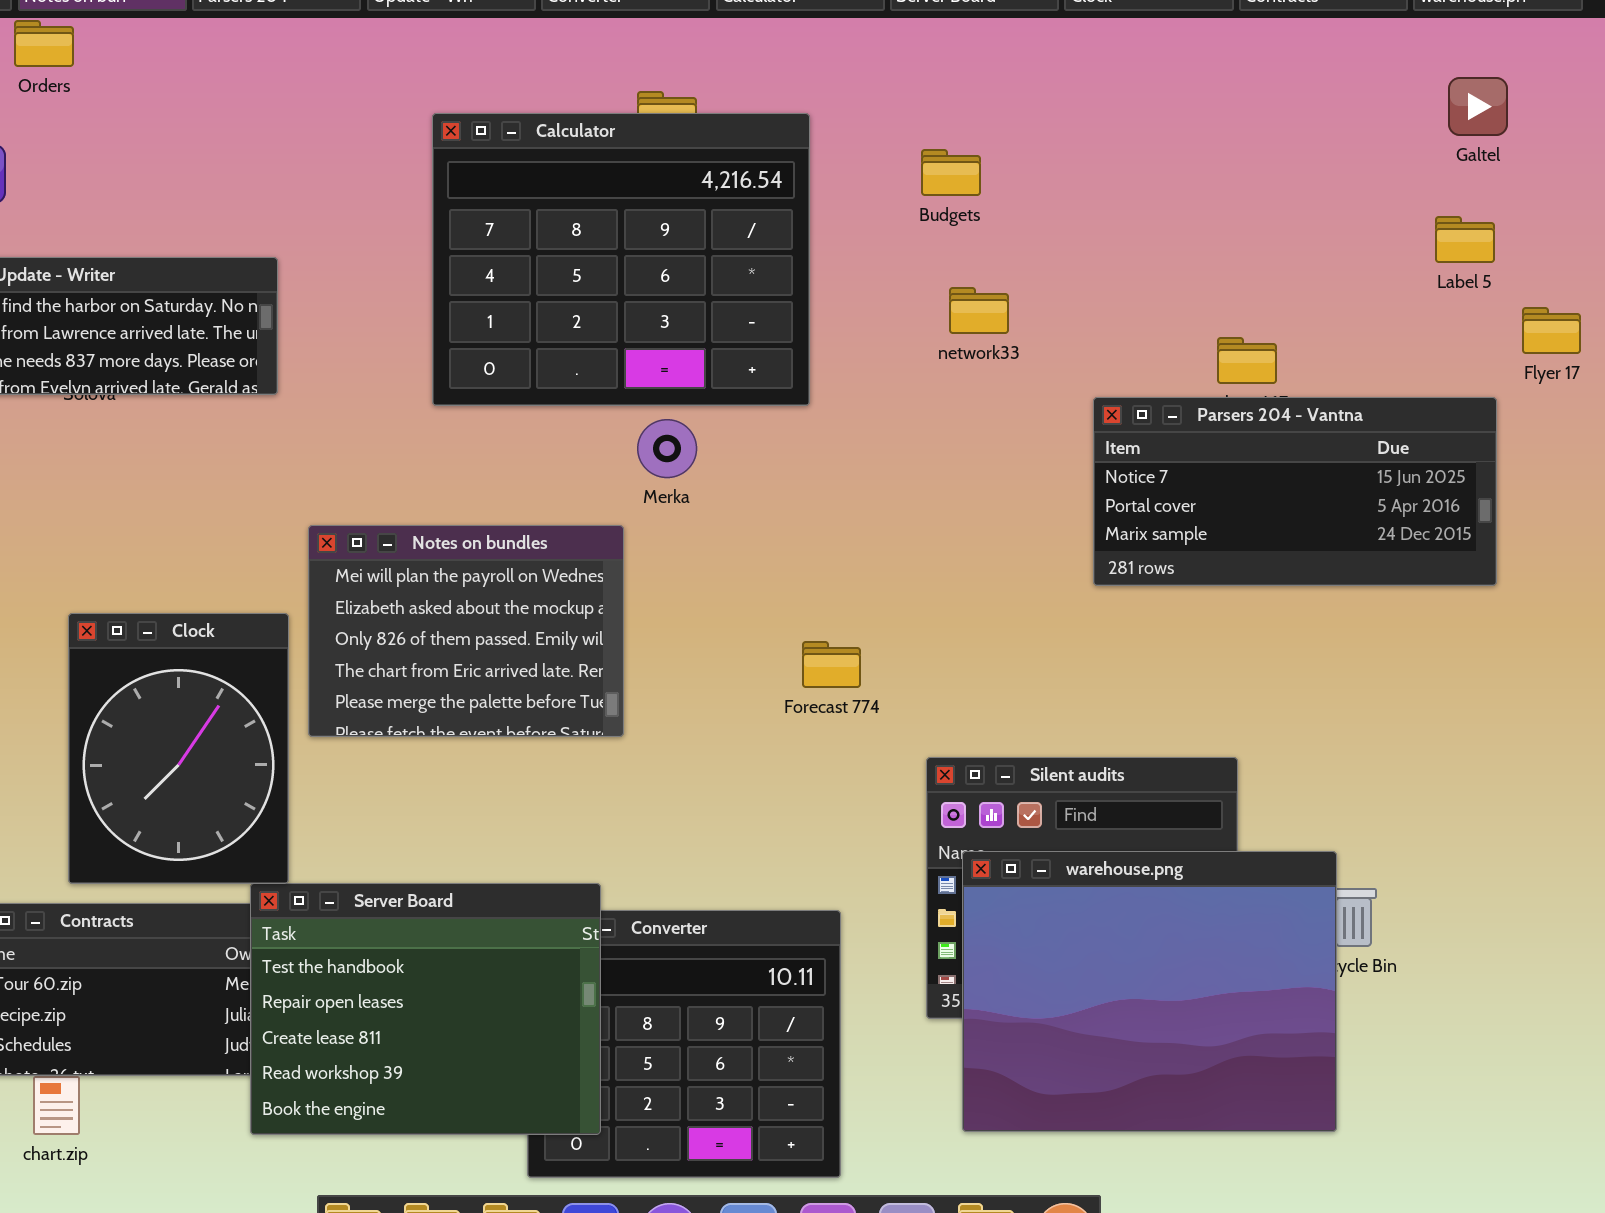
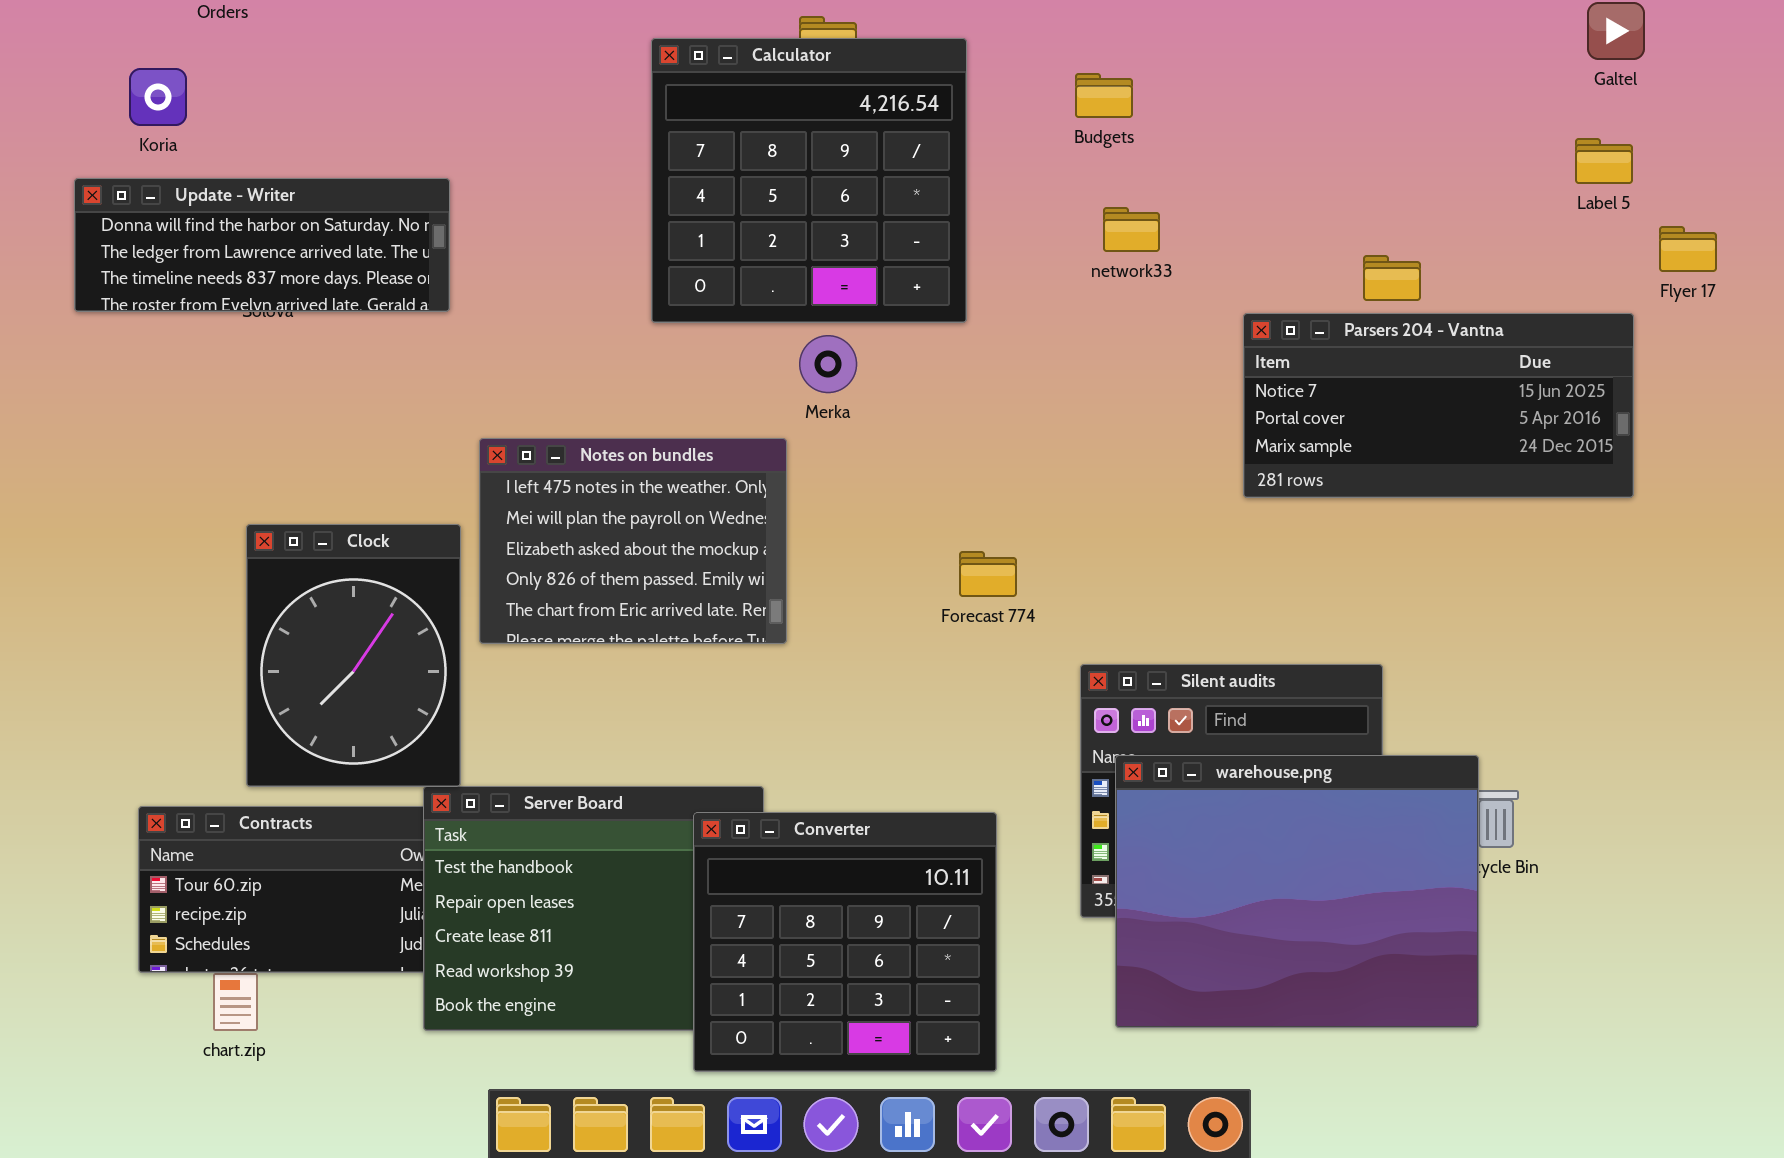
Calculator: [432,113,810,406] -> [651,38,967,323], resized
Notes on bundles: [308,525,624,737] -> [479,438,787,644], scrolled up 1 row
Converter: [527,910,841,1178] -> [693,812,997,1072], raised

